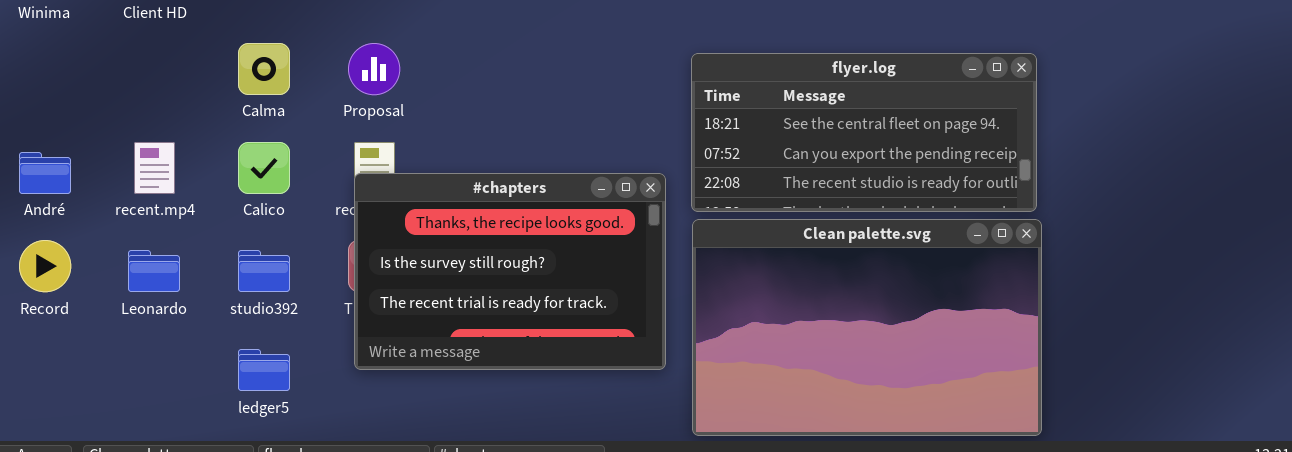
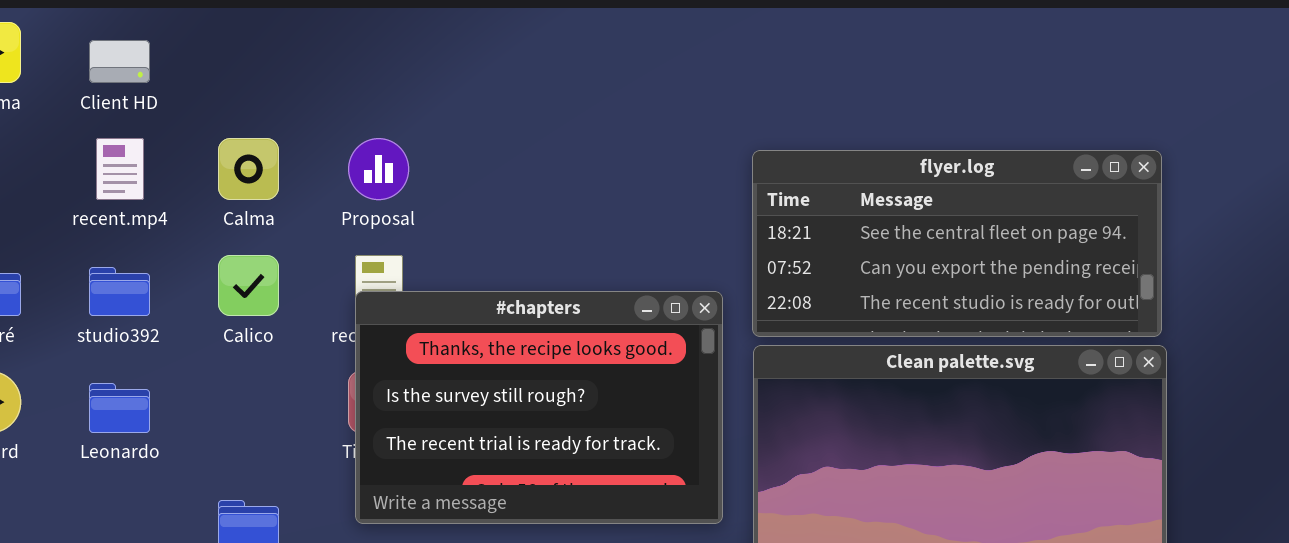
recent.mp4: [134,142,175,194] -> [96,138,144,200], moved
studio392: [238,250,290,292] -> [89,267,150,316], moved

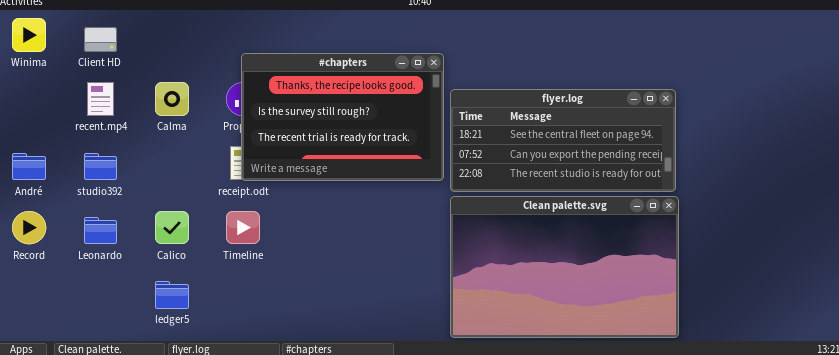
Calico: [218,255,279,316] -> [155,211,189,244], moved
#chapters: [355,291,723,524] -> [241,53,444,181], moved

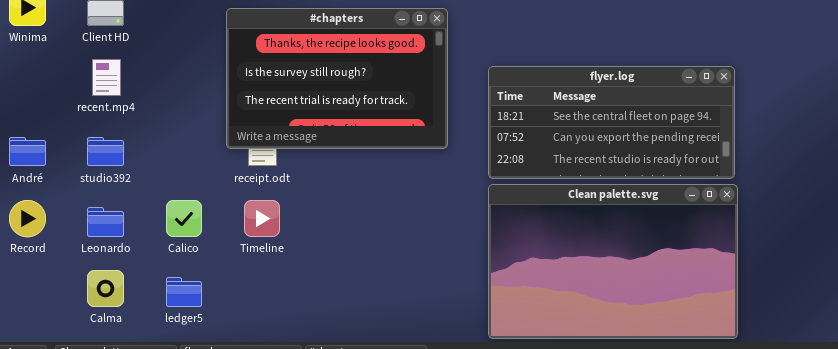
#chapters: [241,53,444,181] -> [226,8,448,149], moved
Calma: [155,82,189,116] -> [87,270,124,307], moved

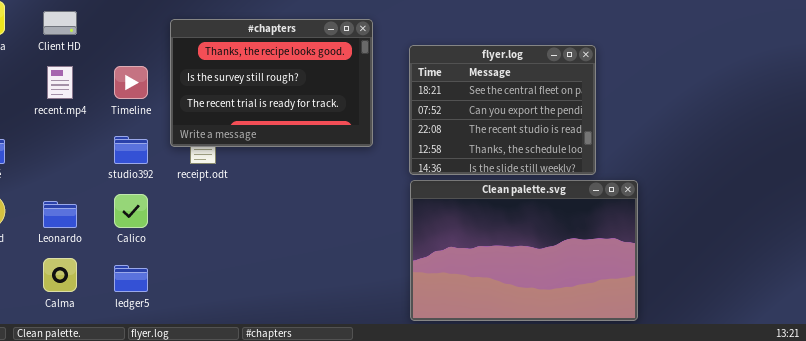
flyer.log: [488,66,735,179] -> [409,45,596,175], resized
studio392: [87,137,124,166] -> [114,136,148,164], moved
Timeline: [244,200,280,237] -> [114,66,148,99], moved

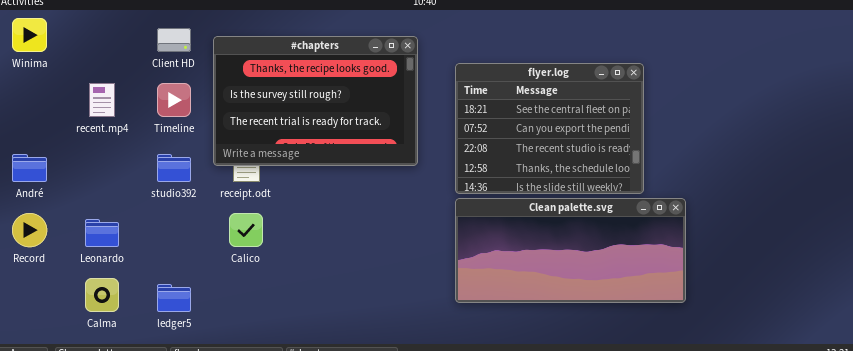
Client HD: [43,11,77,35] -> [157,28,191,52], moved
Clean palette.svg: [410,180,638,321] -> [455,198,686,303], resized
Calico: [114,194,148,228] -> [229,213,263,247], moved

